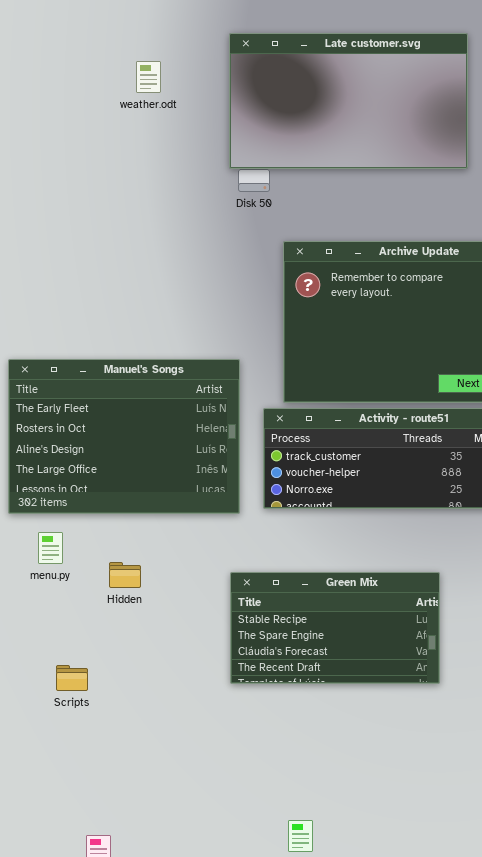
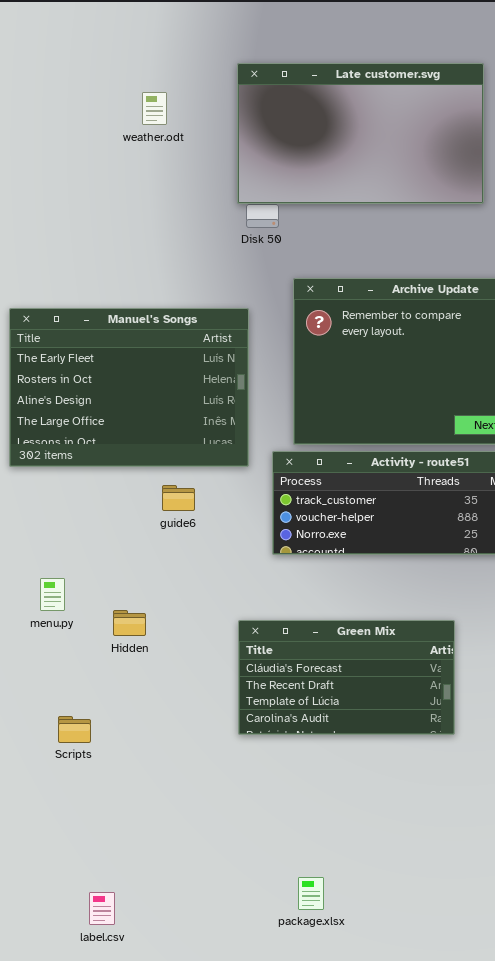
Manuel's Songs: [8,359,240,514] -> [9,308,249,467], moved
Green Mix: [230,572,440,684] -> [238,620,455,735], scrolled down 2 rows

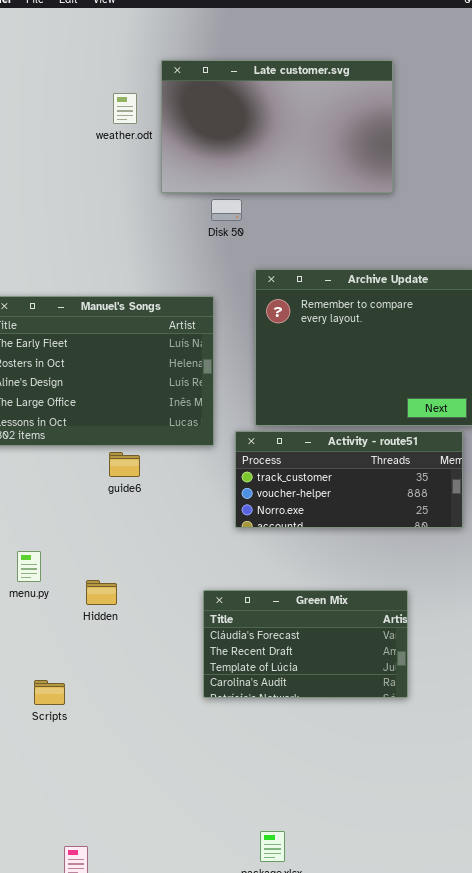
Late customer.svg: [237,63,484,204] -> [161,60,393,193], moved
guide6: [162,485,195,511] -> [109,452,140,477], moved

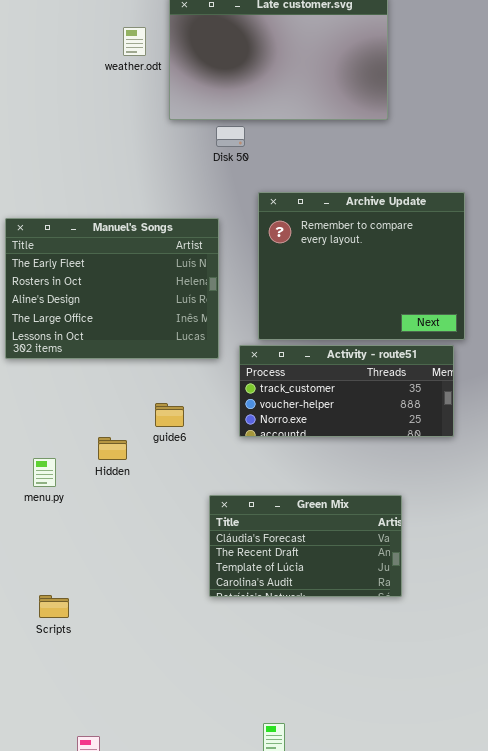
guide6: [109,452,140,477] -> [155,403,184,427], moved
Hidden: [86,580,117,605] -> [98,437,127,460], moved
Scripts: [34,680,65,705] -> [39,595,69,618], moved

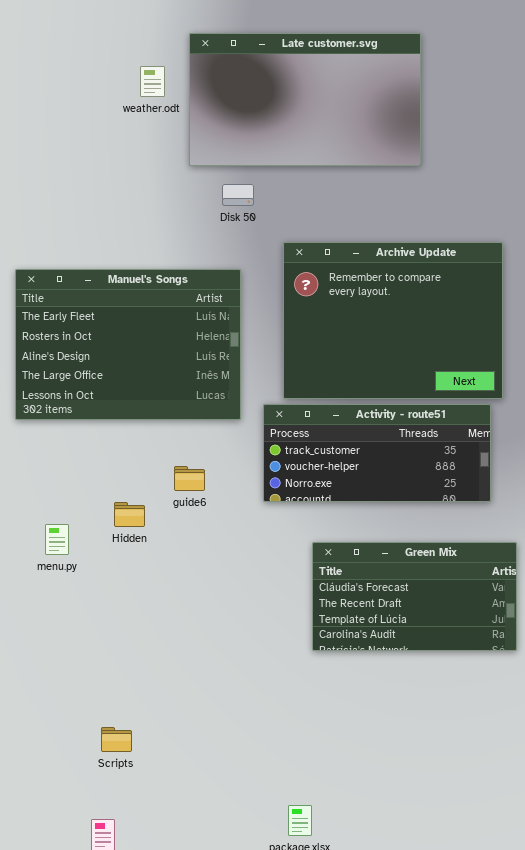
Disk 50: [216,126,245,147] -> [222,184,254,206], moved
Green Mix: [209,495,402,597] -> [312,542,517,651], moved
Scripts: [39,595,69,618] -> [101,727,132,752], moved

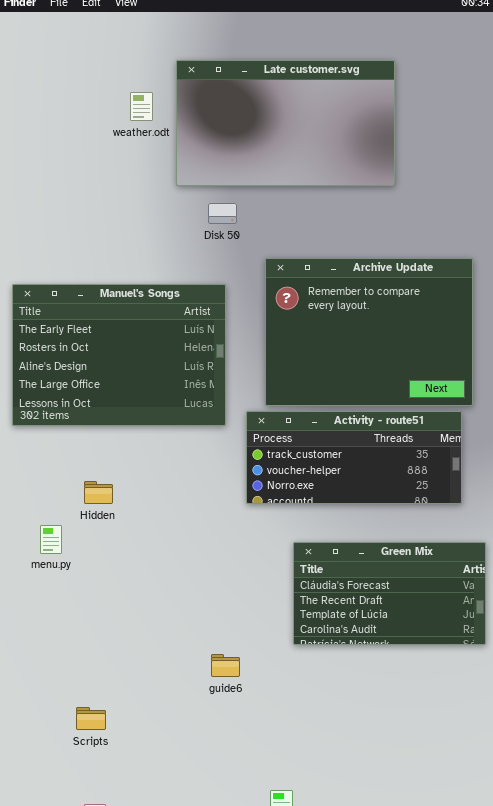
guide6: [174,466,205,491] -> [211,654,240,677], moved
Hidden: [114,502,145,527] -> [84,481,113,504], moved
Scripts: [101,727,132,752] -> [76,707,106,730], moved

